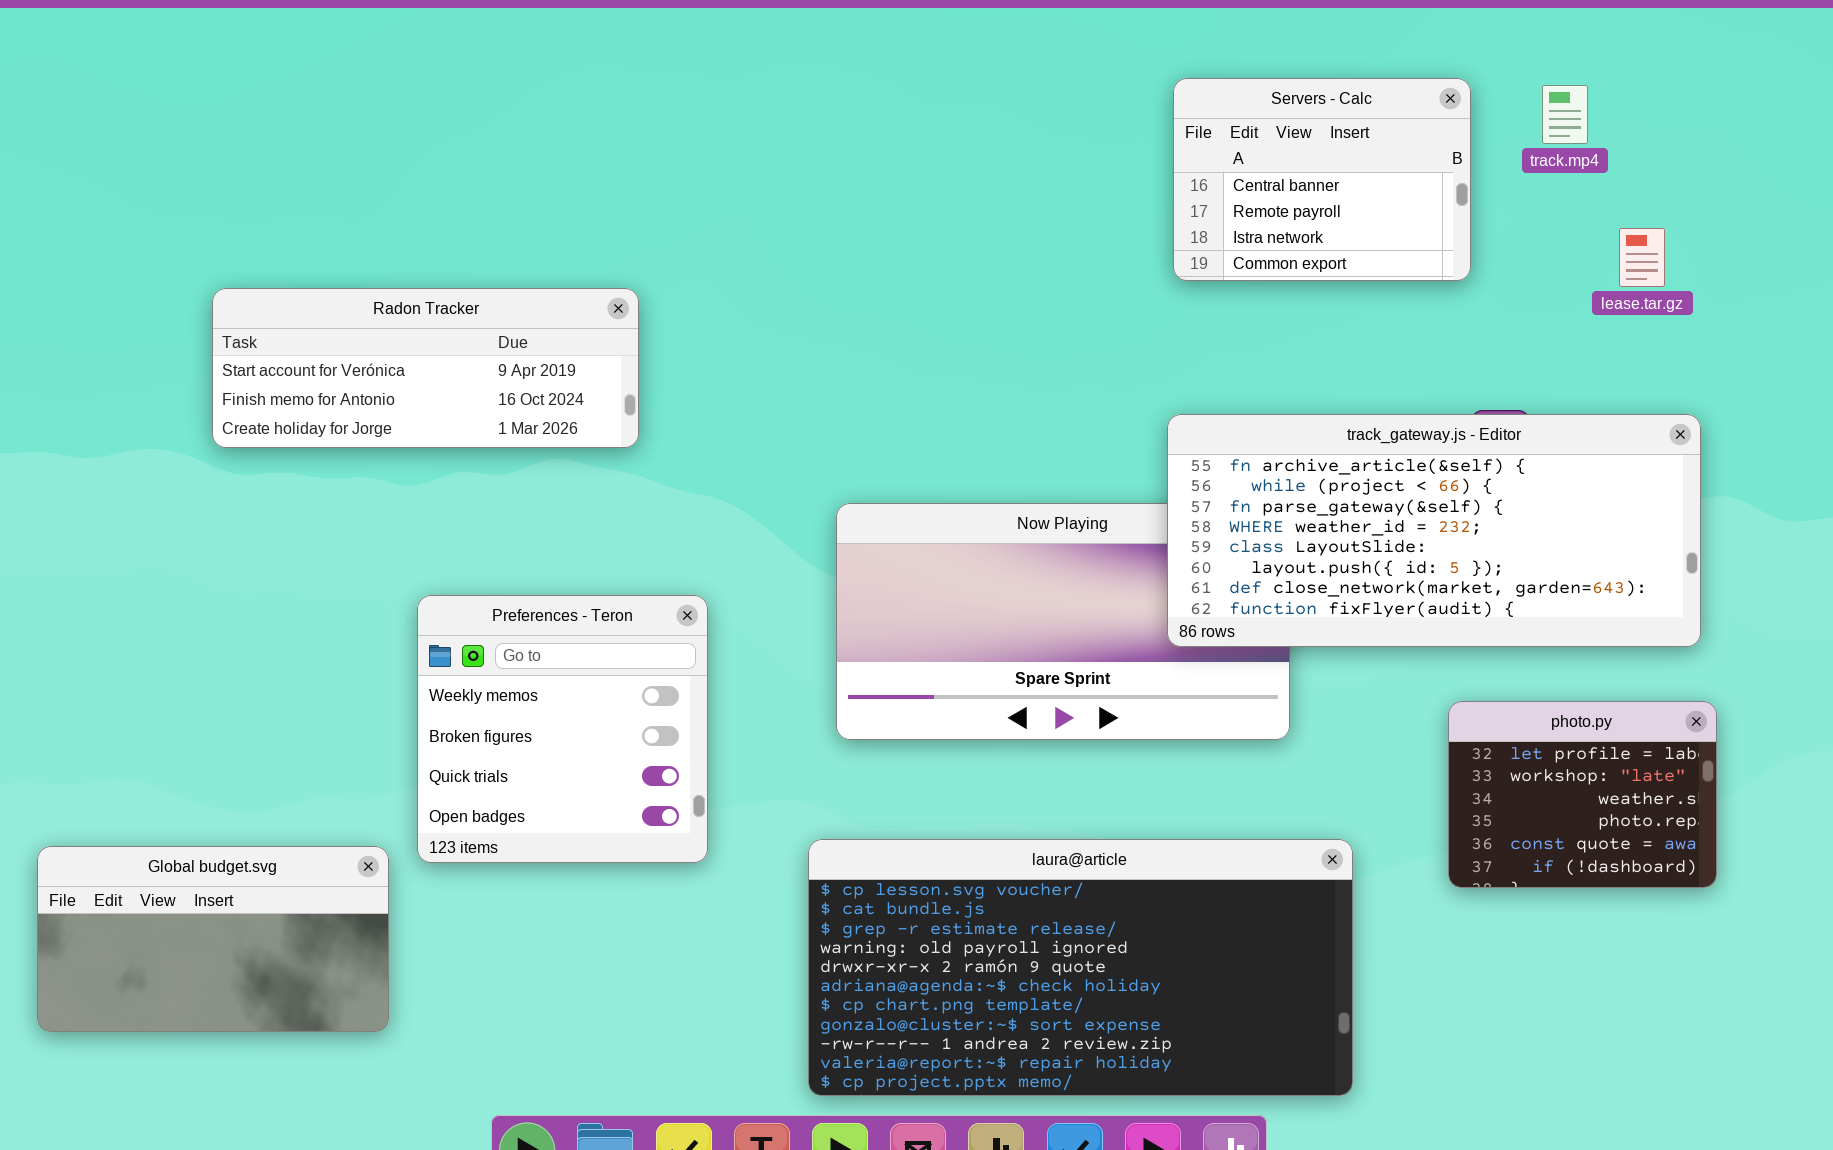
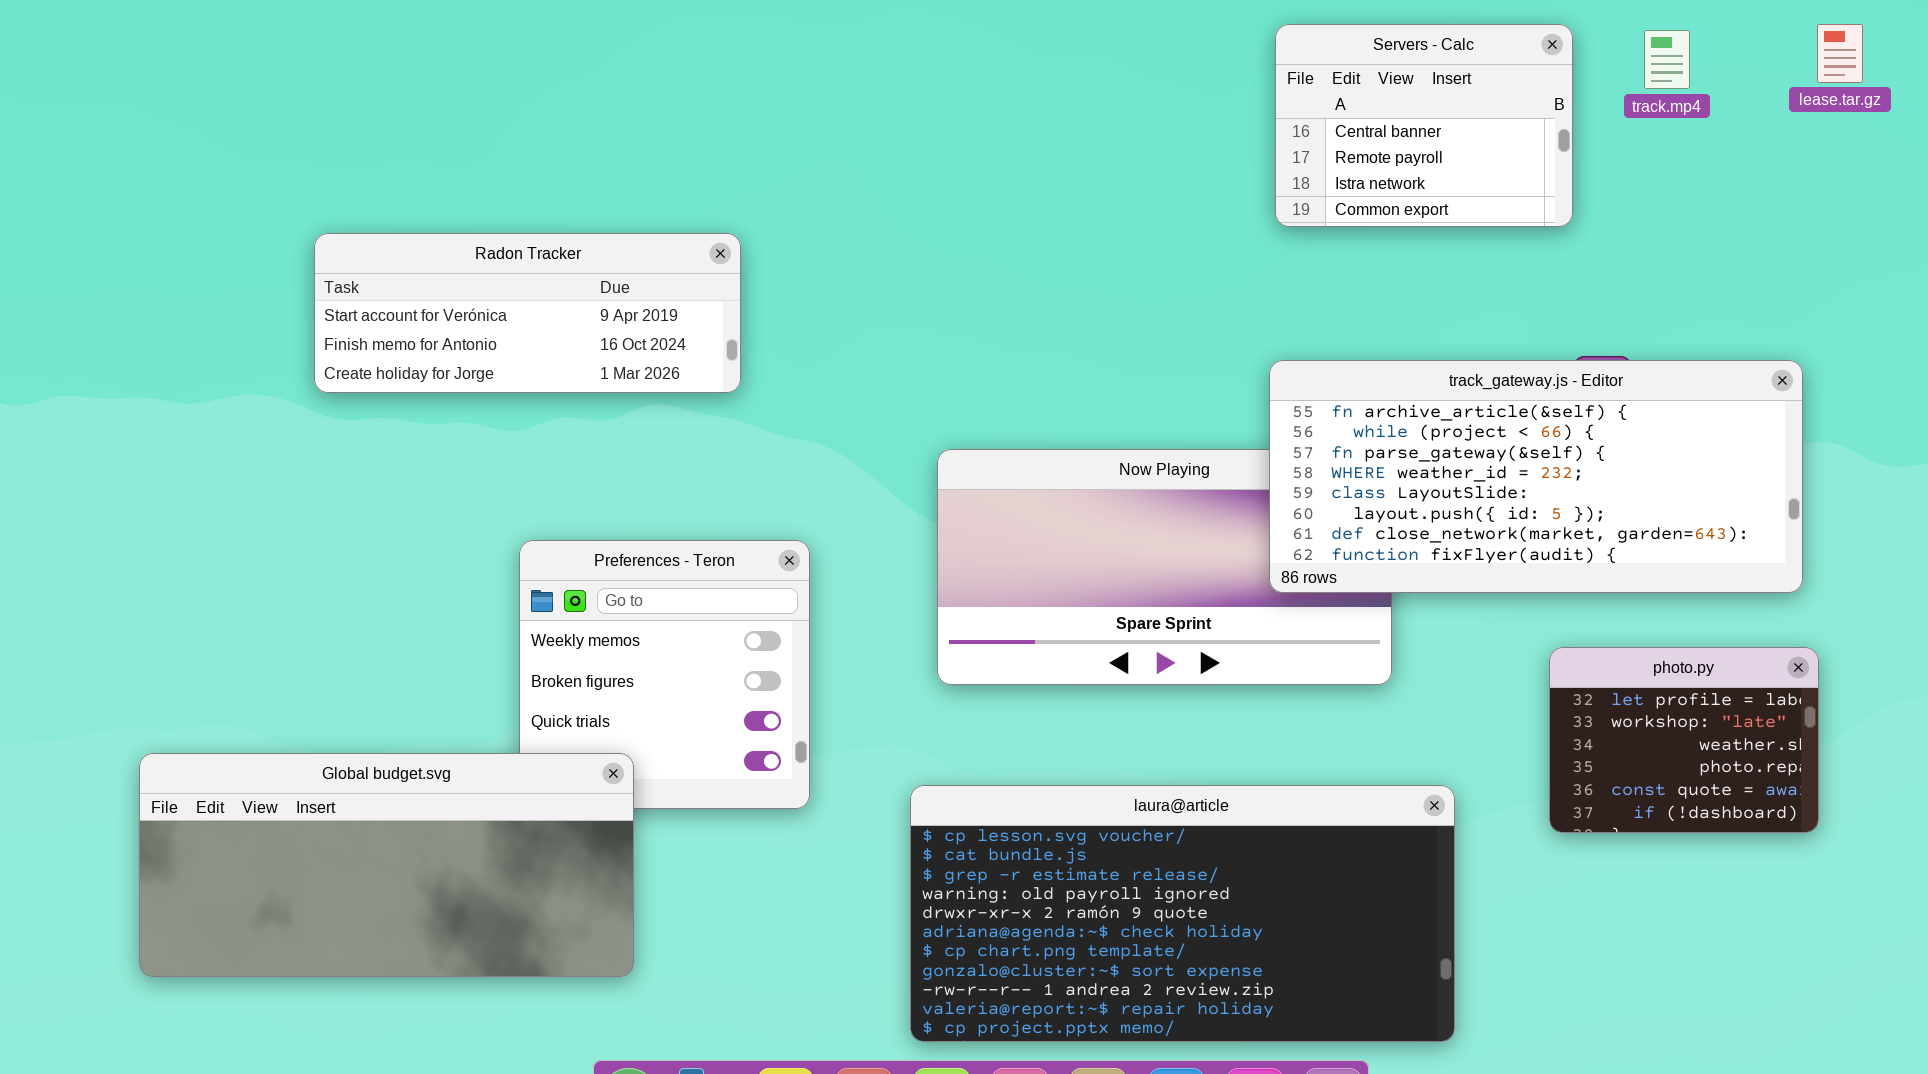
lease.tar.gz: [1619,228,1665,287] -> [1817,24,1863,83], moved
Global budget.svg: [37,846,389,1032] -> [139,753,634,977], resized

